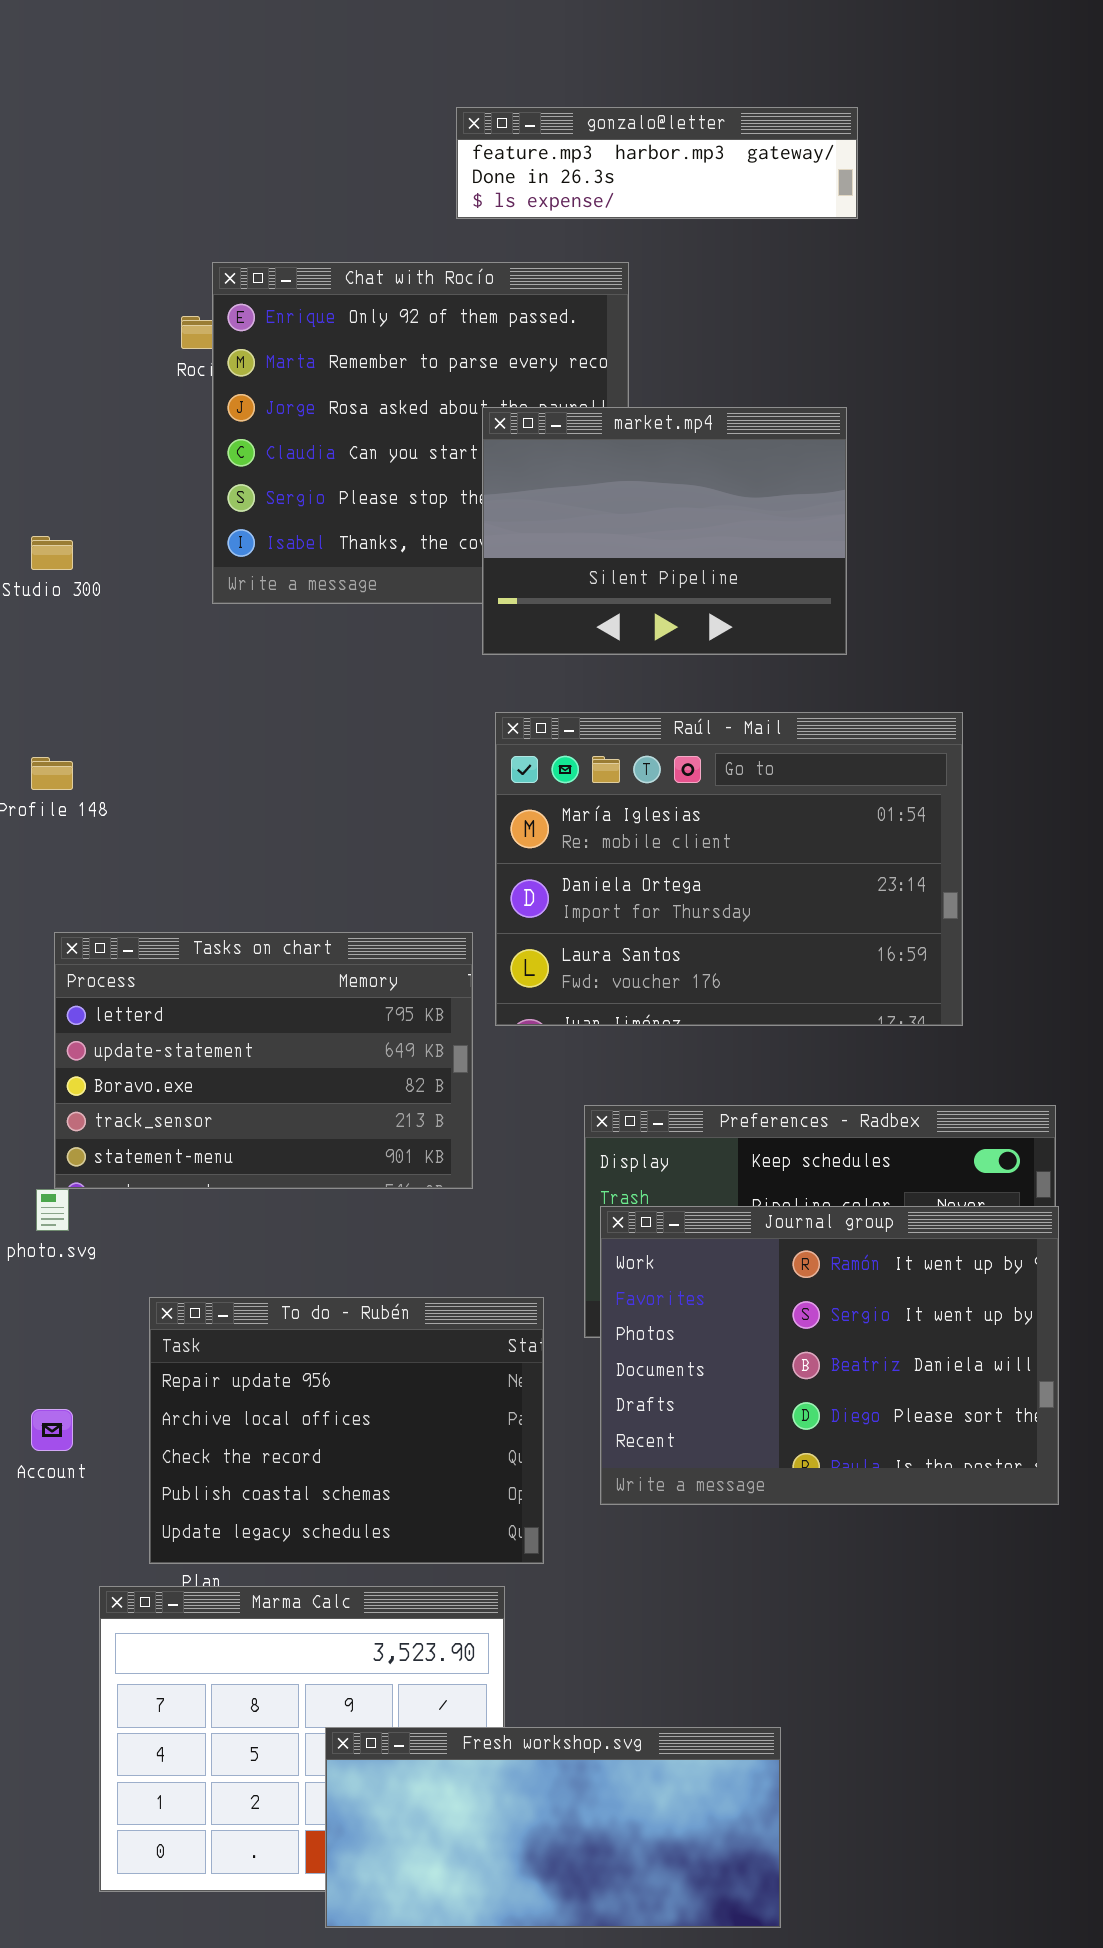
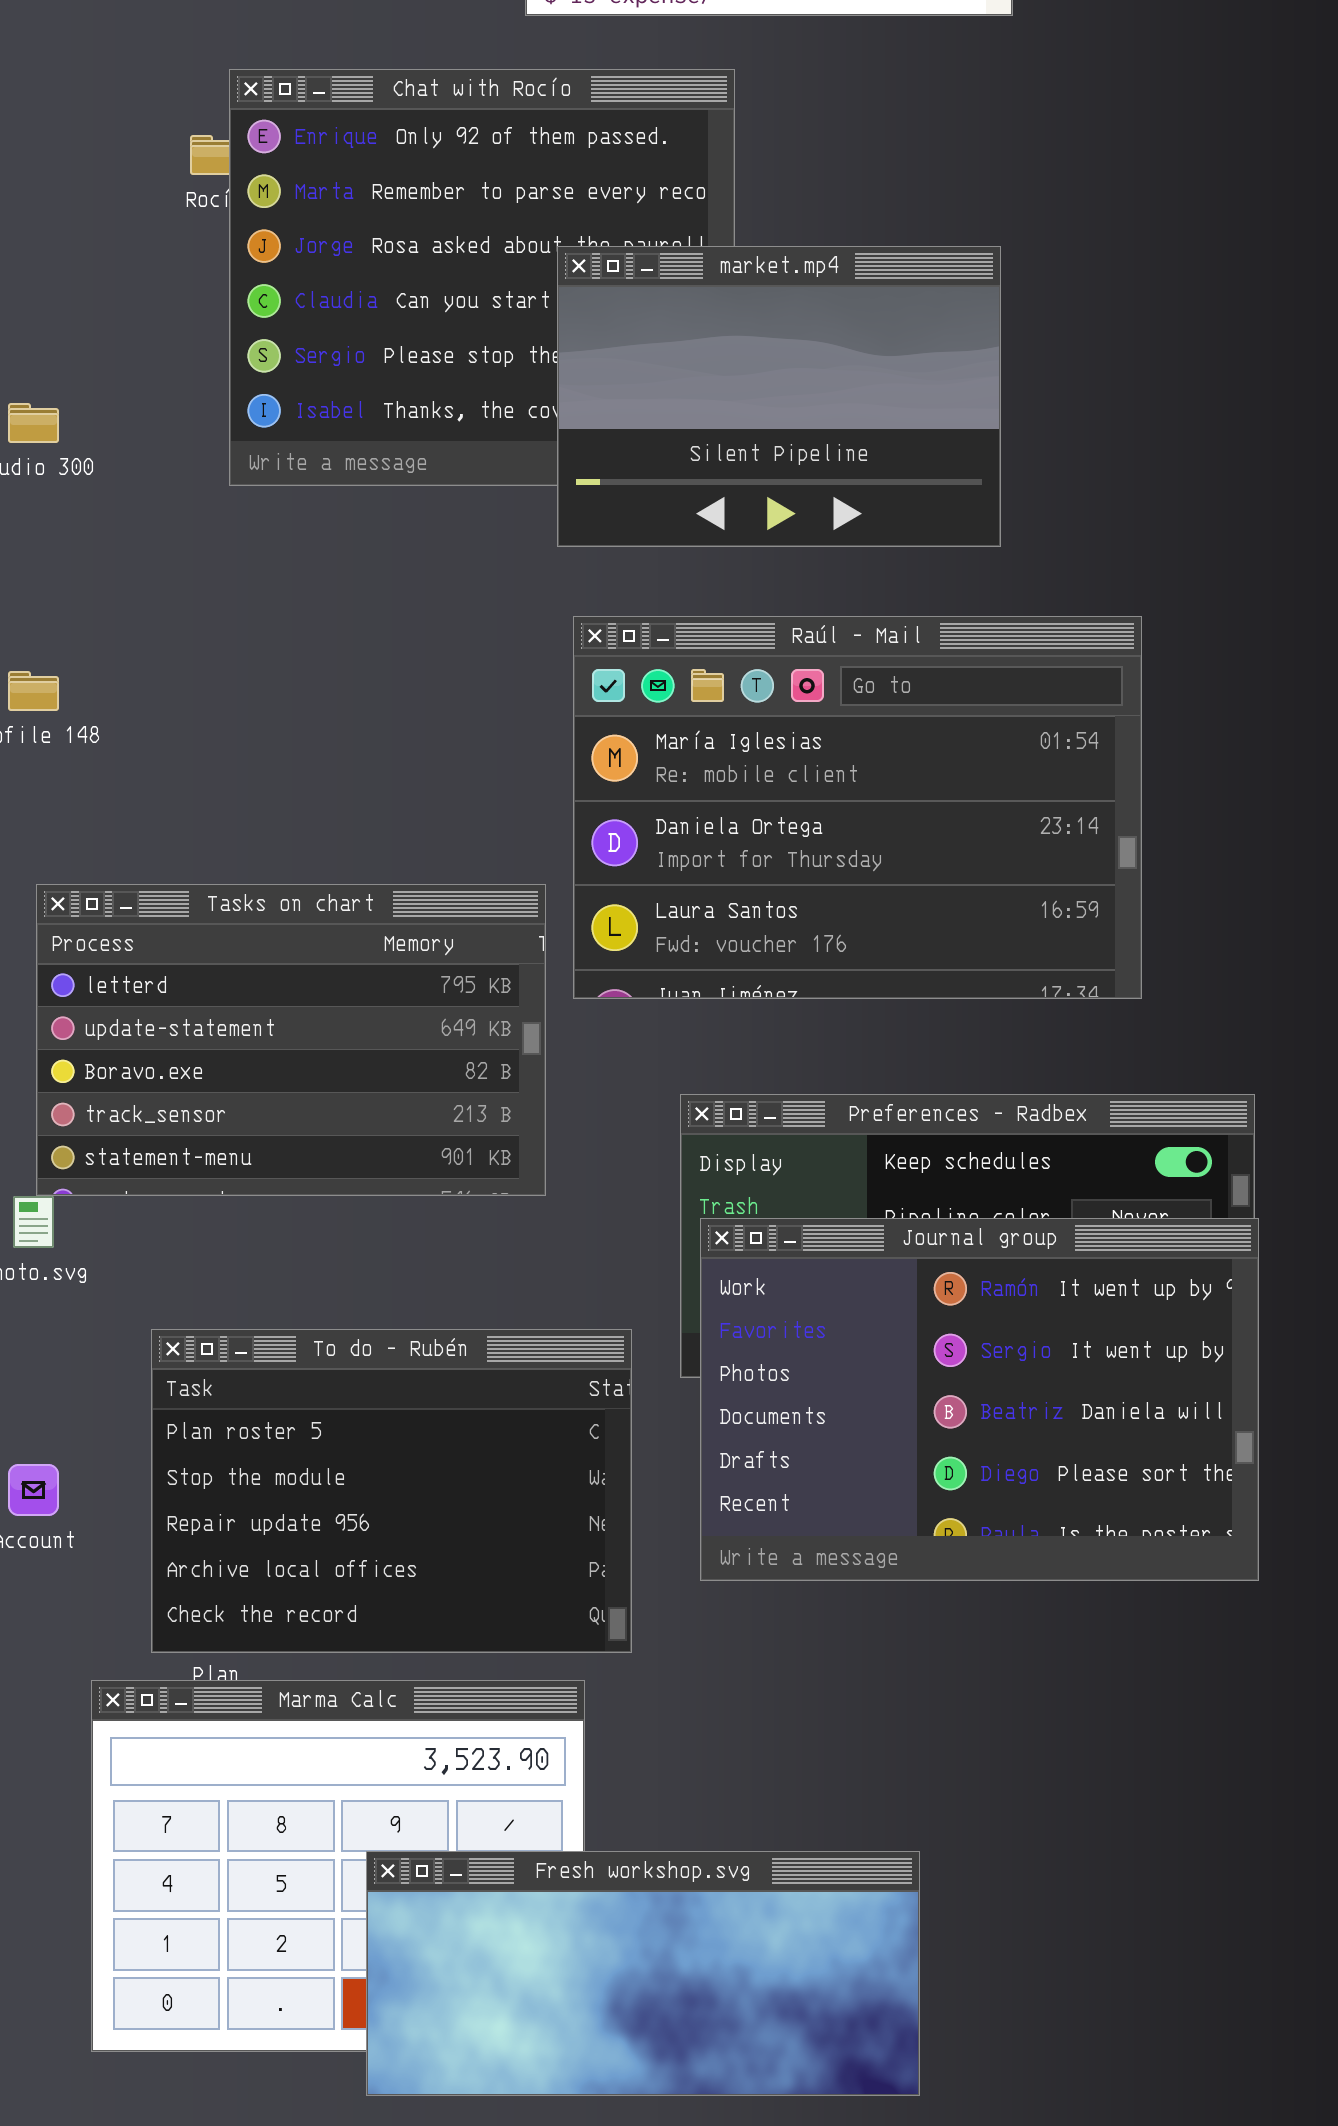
To do - Rubén: [149,1297,544,1564] -> [151,1329,632,1653], scrolled up 2 rows

